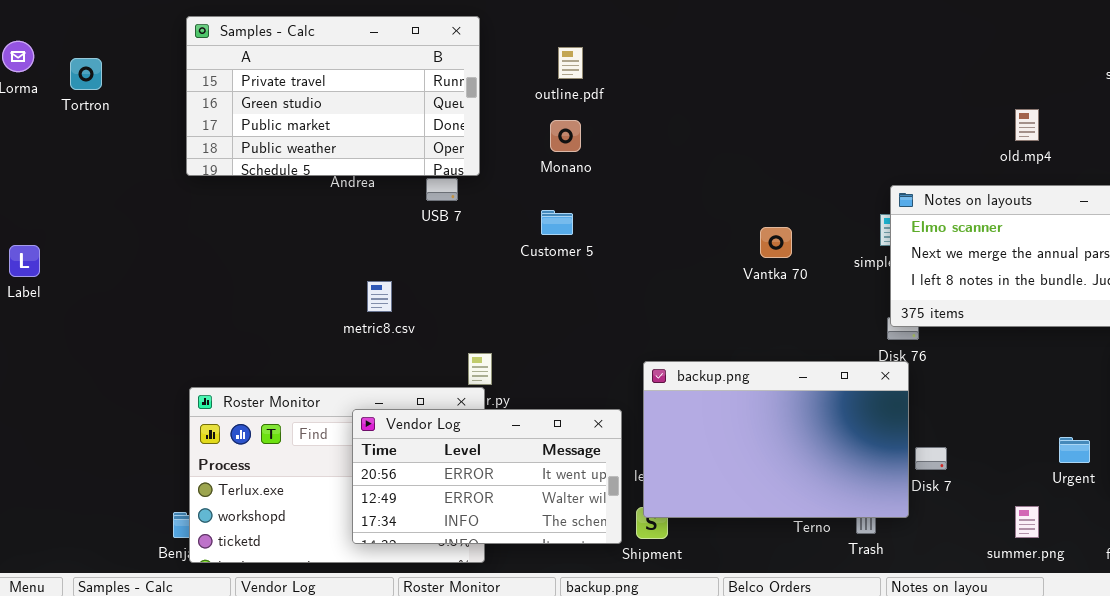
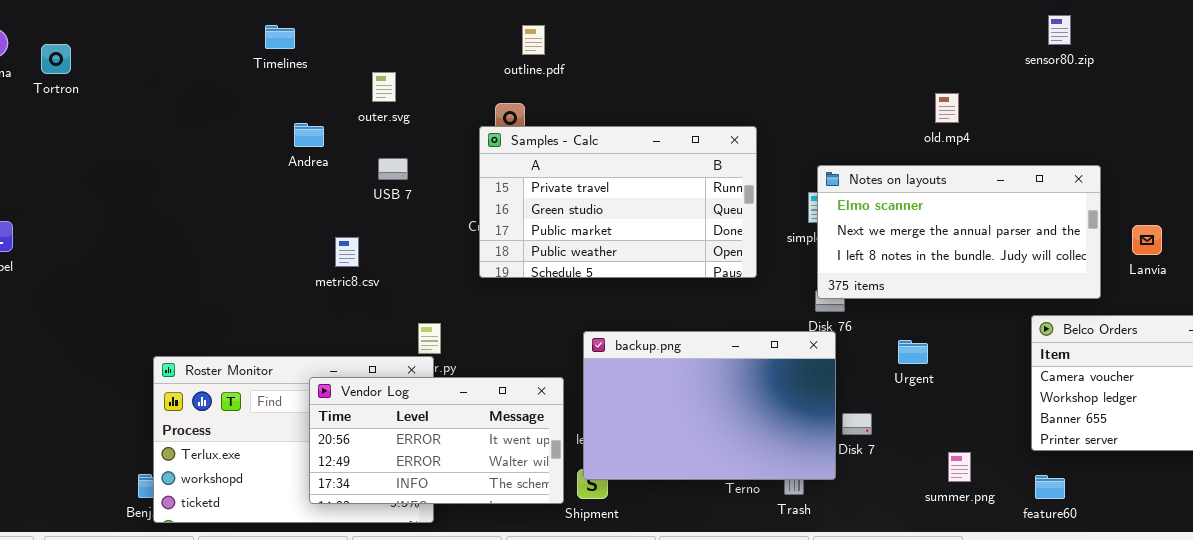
Samples - Calc: [186,16,480,176] -> [479,126,757,278], moved
outline.pdf: [558,47,583,79] -> [522,25,545,55], moved
metric8.csv: [367,281,392,312] -> [335,237,359,267], moved
Urgent: [1059,437,1090,463] -> [898,340,928,364], moved
summer.png: [1015,506,1039,538] -> [948,452,971,482], moved

